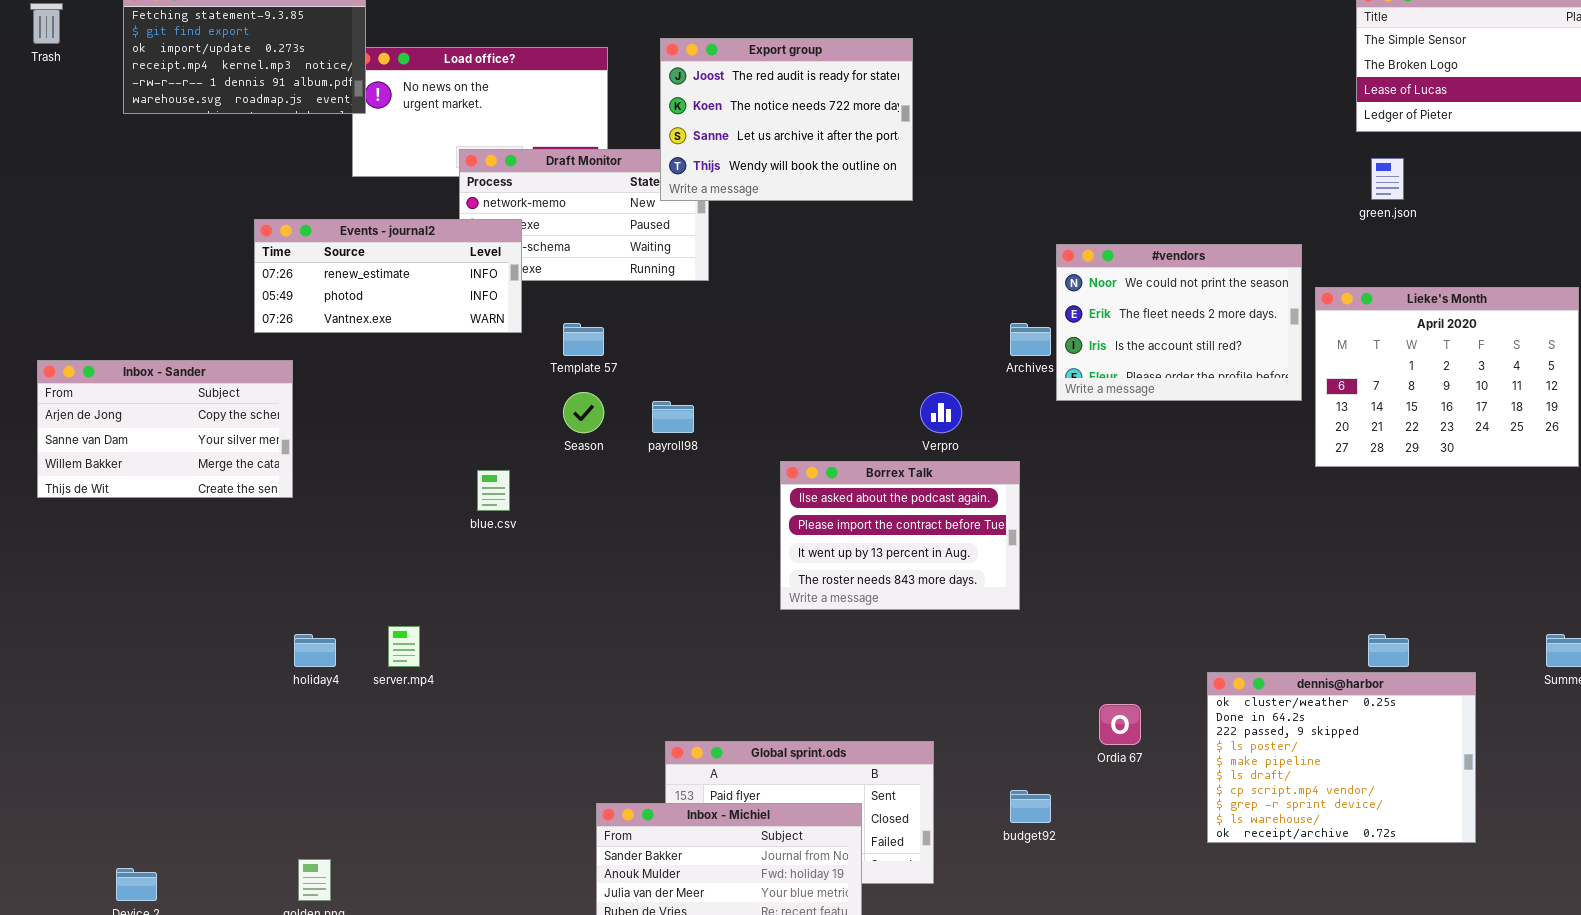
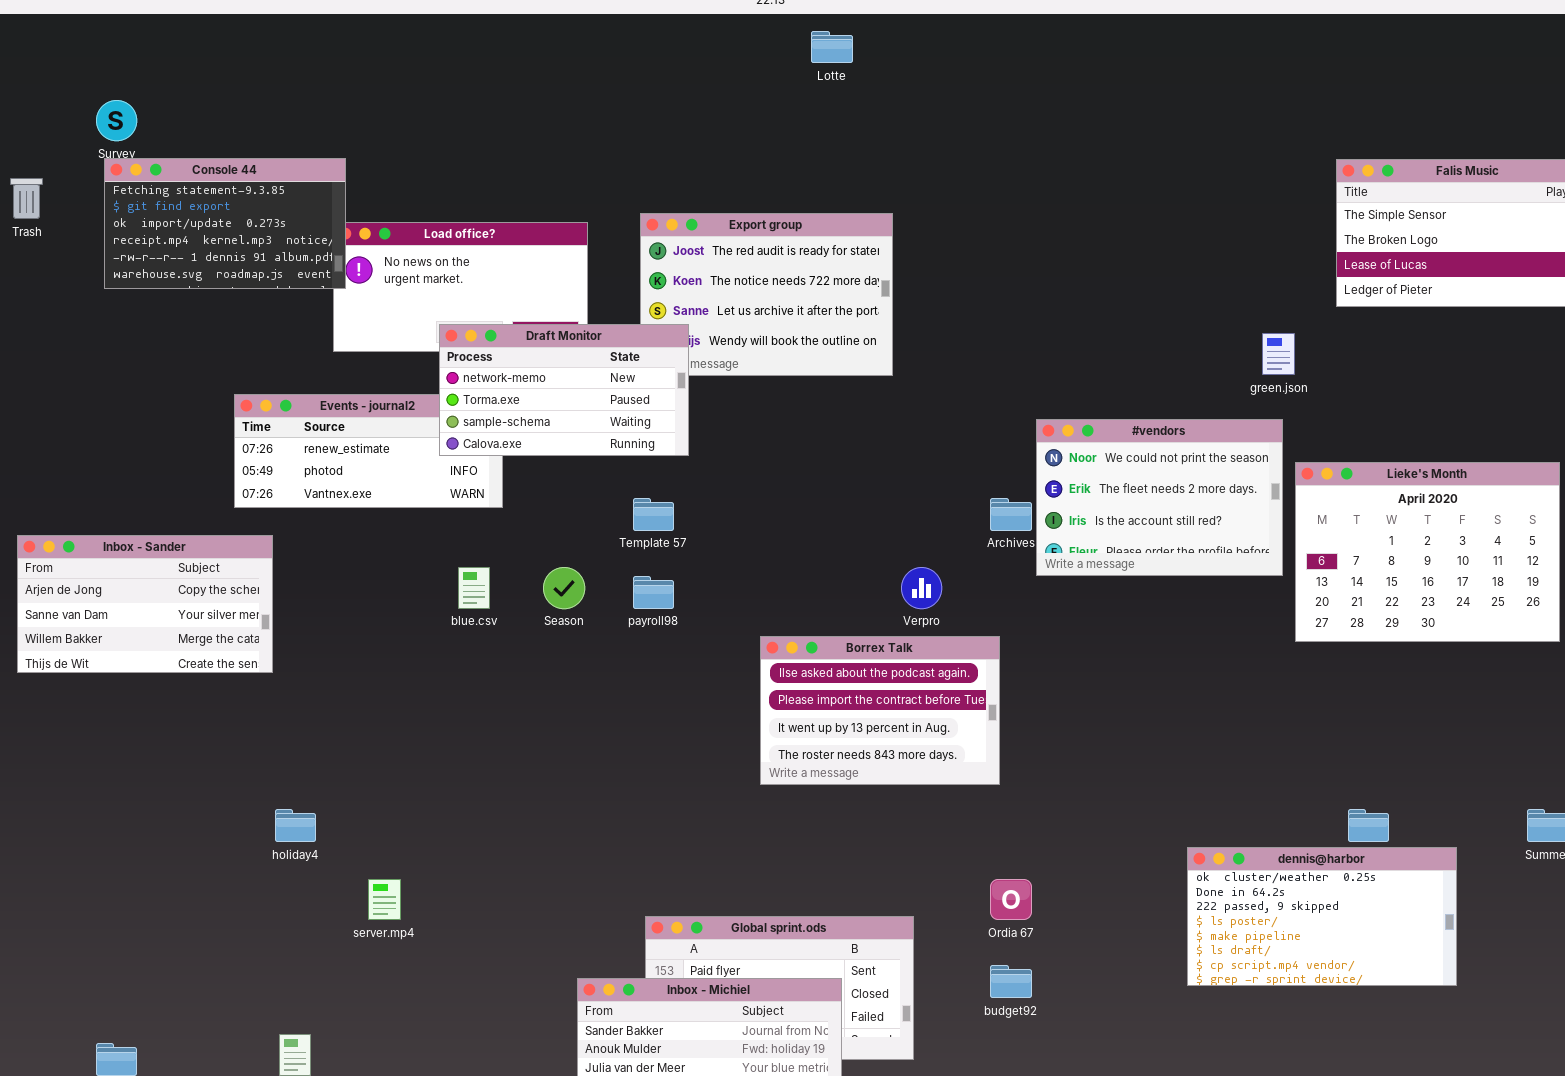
Draft Monitor: [459,149,709,281] -> [439,324,689,456], raised
green.json: [1371,158,1404,200] -> [1262,333,1295,375], moved
Template 57: [563,323,604,356] -> [633,498,674,531], moved
blue.csv: [477,470,510,511] -> [458,567,490,609], moved
server.mp4: [388,626,420,667] -> [368,879,401,920], moved
dennis@harbor: [1207,672,1476,843] -> [1187,847,1457,986], resized
Ordia 67: [1099,704,1141,745] -> [990,879,1032,920], moved

